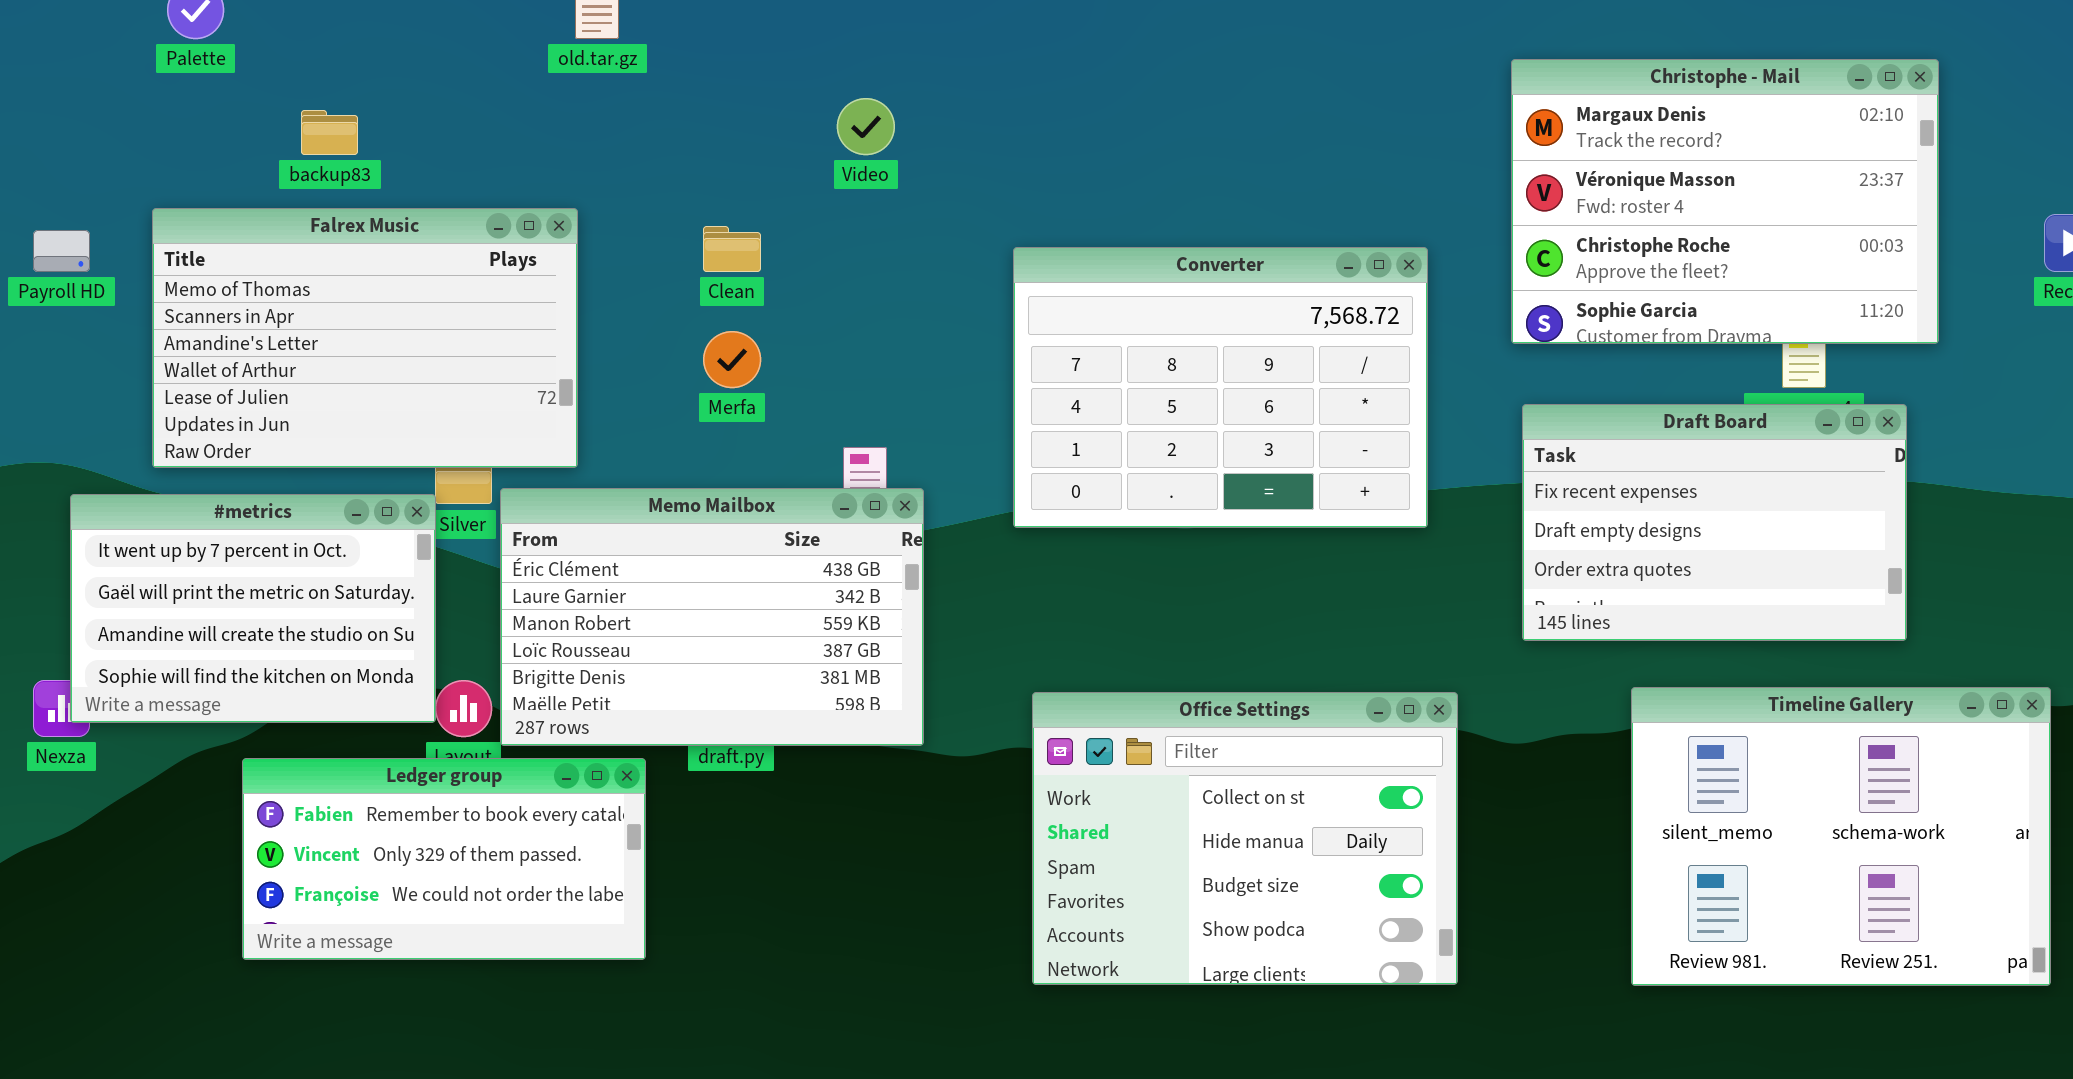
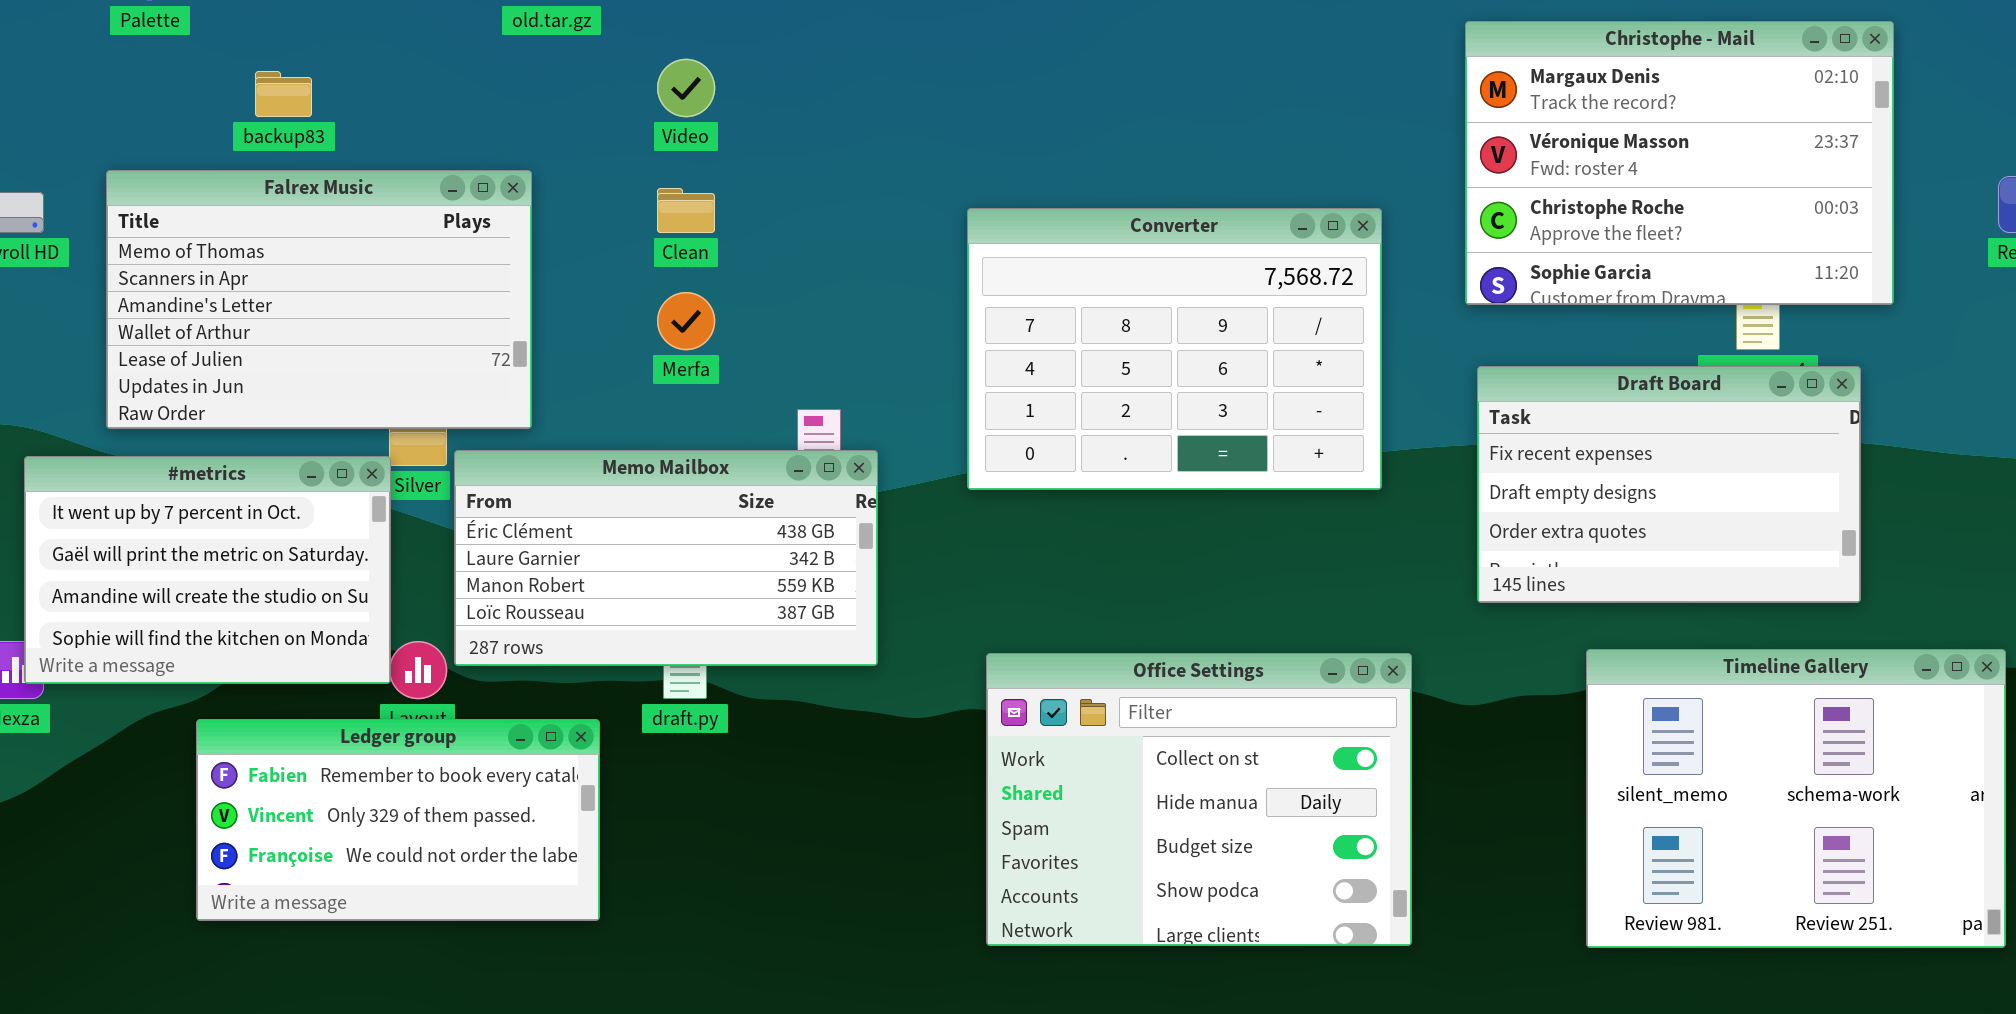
Video: [837,98,895,155] -> [657,59,715,117], moved
Memo Mailbox: [500,488,924,746] -> [454,450,878,666], resized

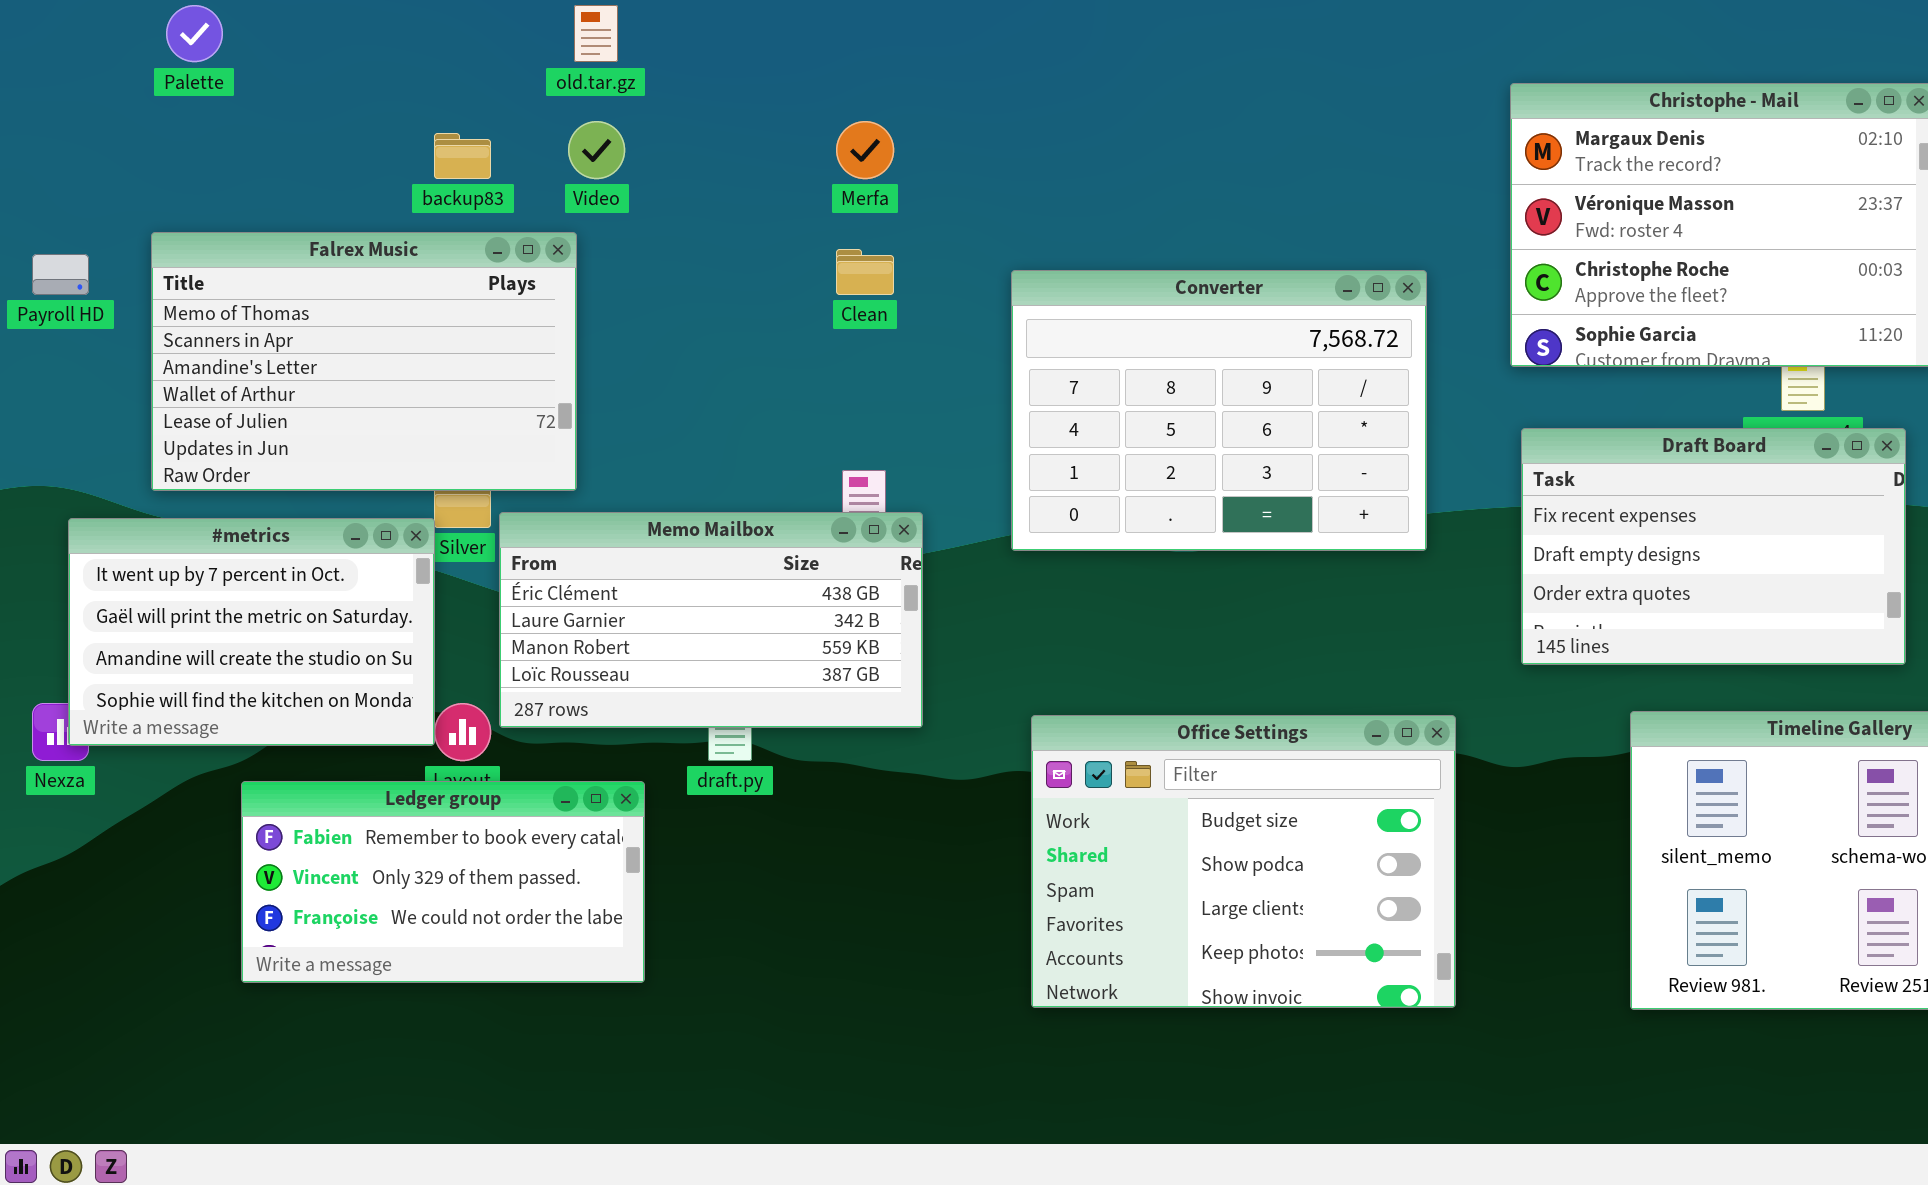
Video: [657,59,715,117] -> [568,121,625,179], moved
backup83: [255,71,312,117] -> [434,133,491,179], moved
Clean: [657,188,715,233] -> [836,249,894,295], moved
Merfa: [657,292,715,350] -> [836,121,894,179], moved
Office Settings: [986,653,1412,946] -> [1031,715,1456,1008], scrolled down 2 rows

